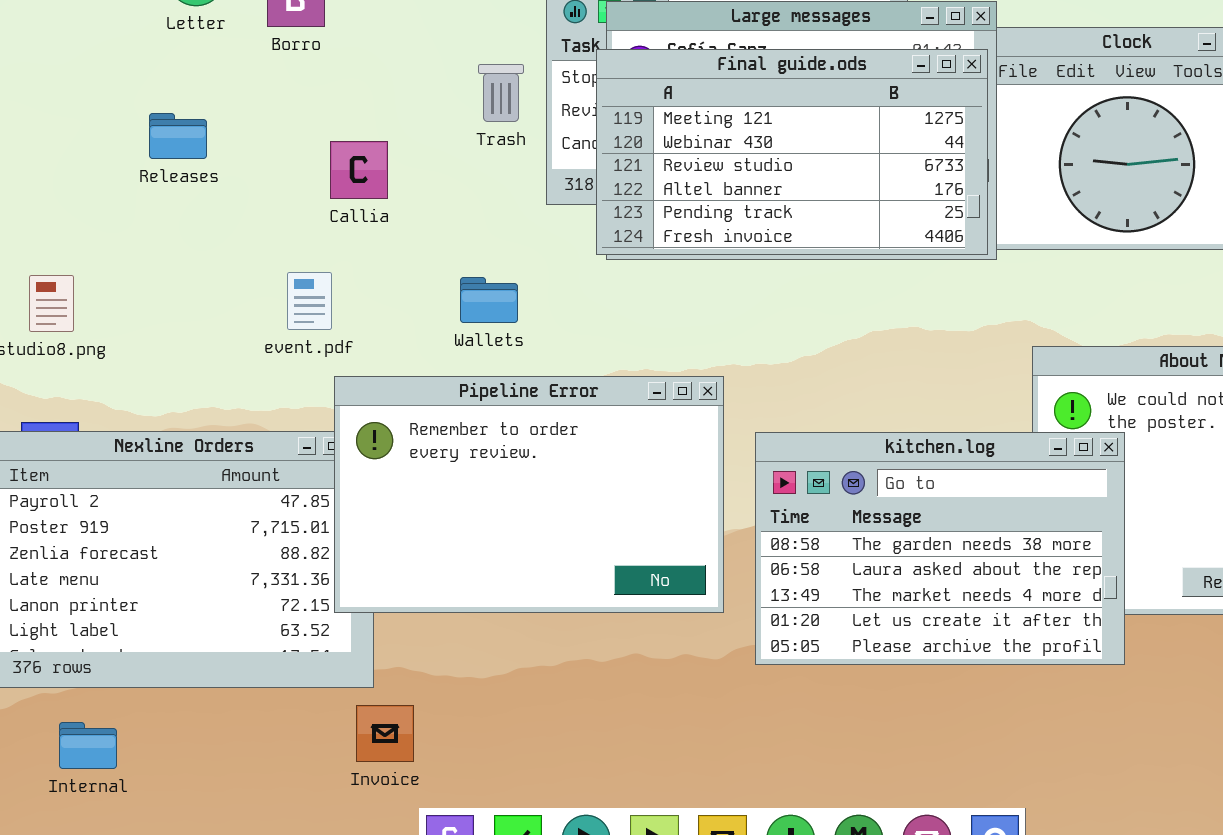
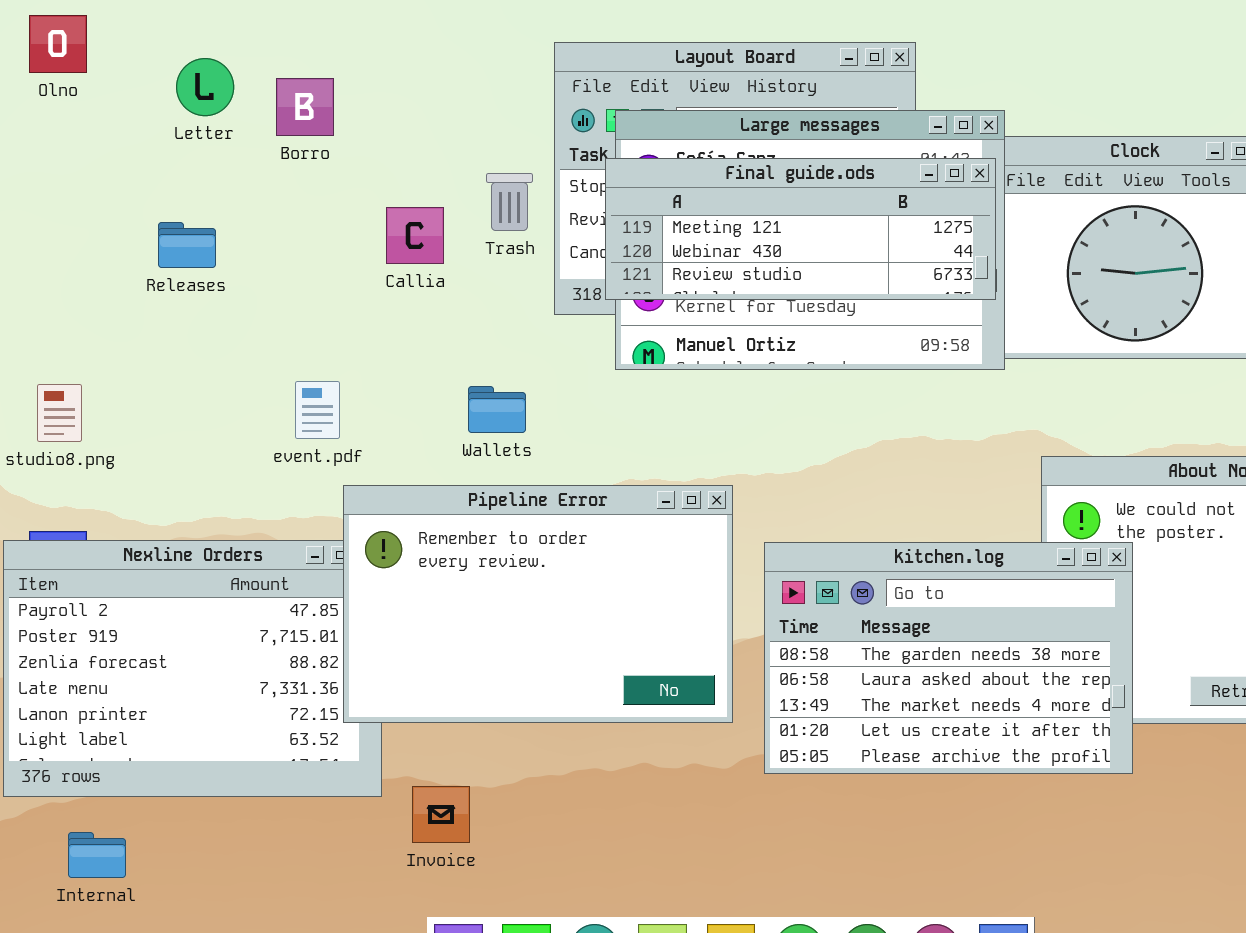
Final guide.ods: [596,49,988,255] -> [605,158,996,300], resized
Callia: [330,141,388,199] -> [386,207,444,264], moved
Invoice: [356,705,414,762] -> [412,786,470,843], moved

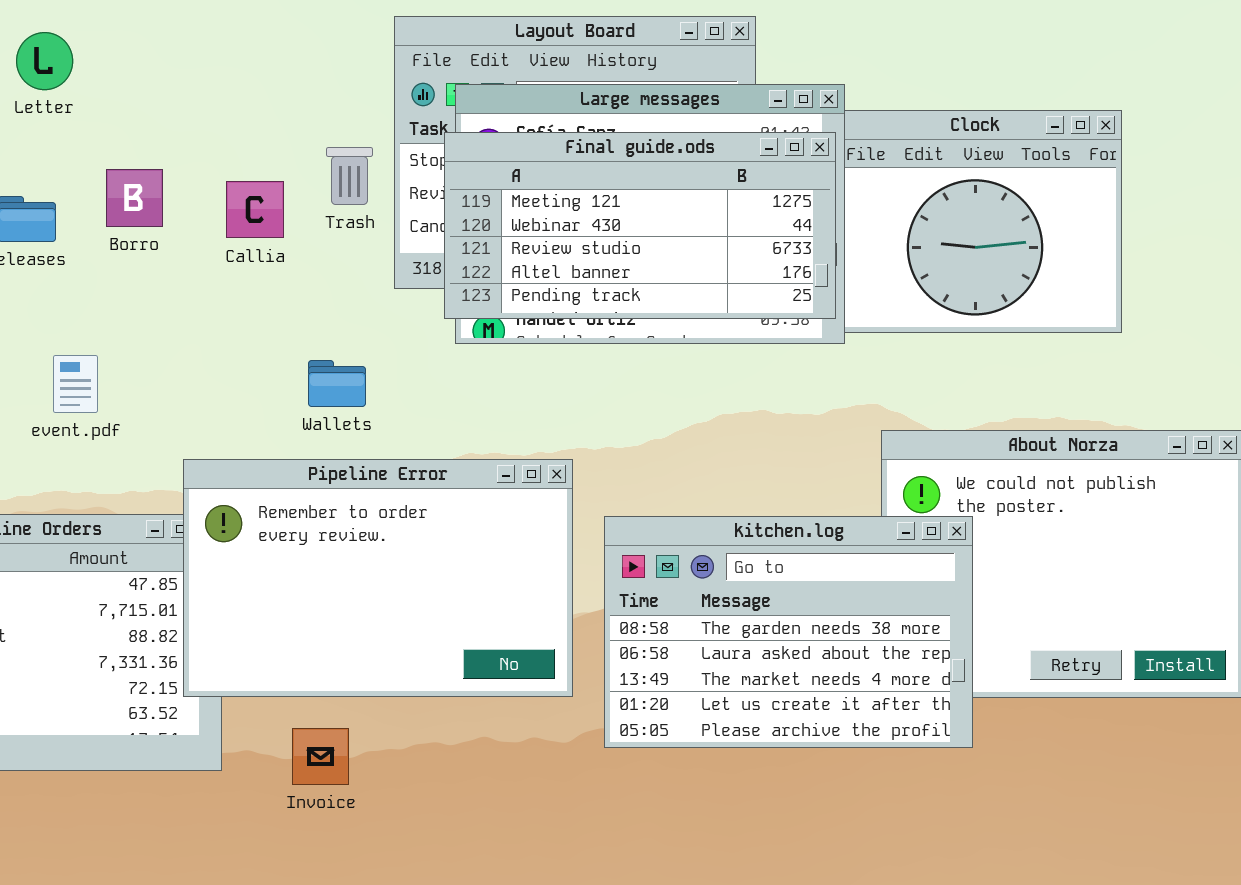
Borro: [276,78,334,136] -> [106,169,163,227], moved
Final guide.ods: [605,158,996,300] -> [444,132,836,319], resized
event.pdf: [295,381,340,439] -> [53,355,98,413], moved
Invoice: [412,786,470,843] -> [292,728,349,785], moved

